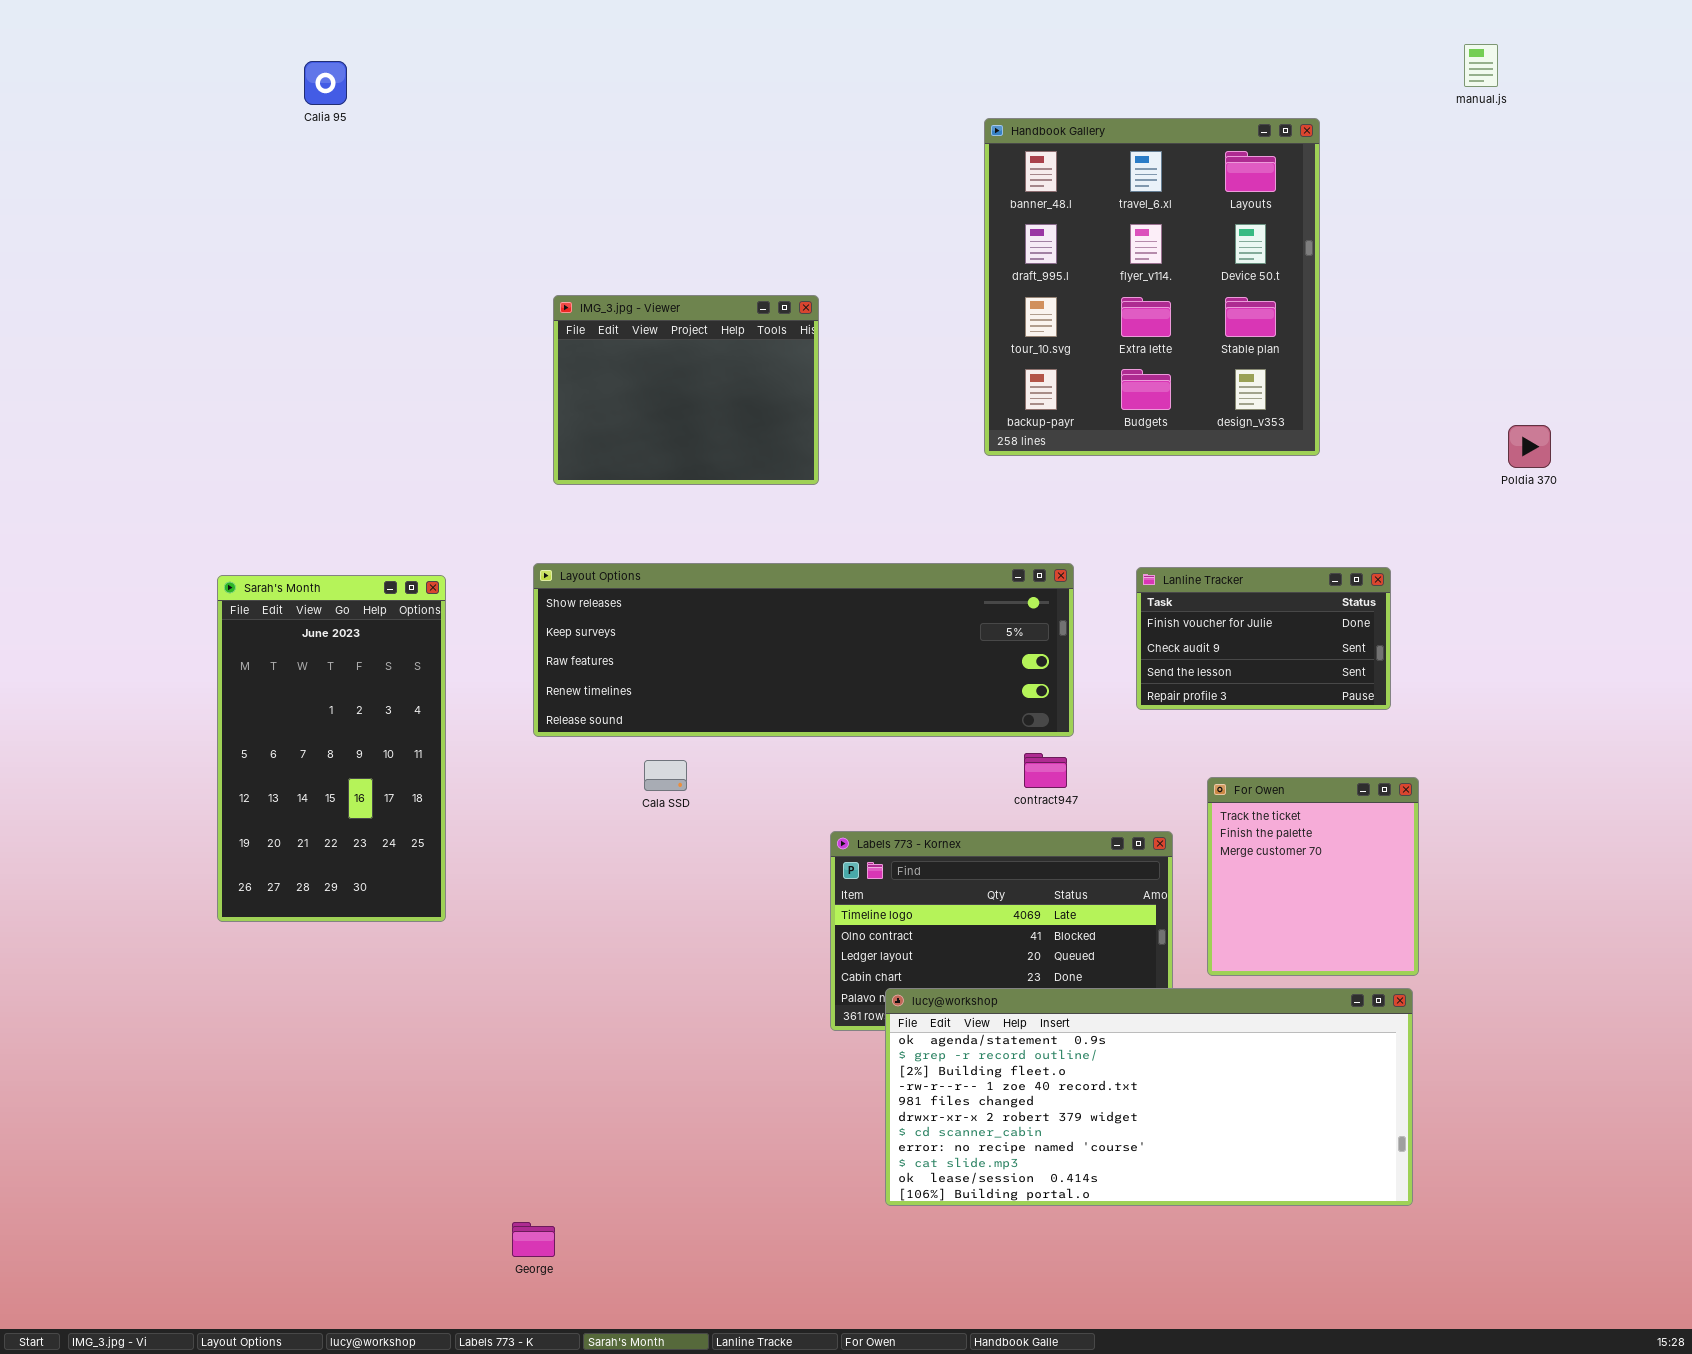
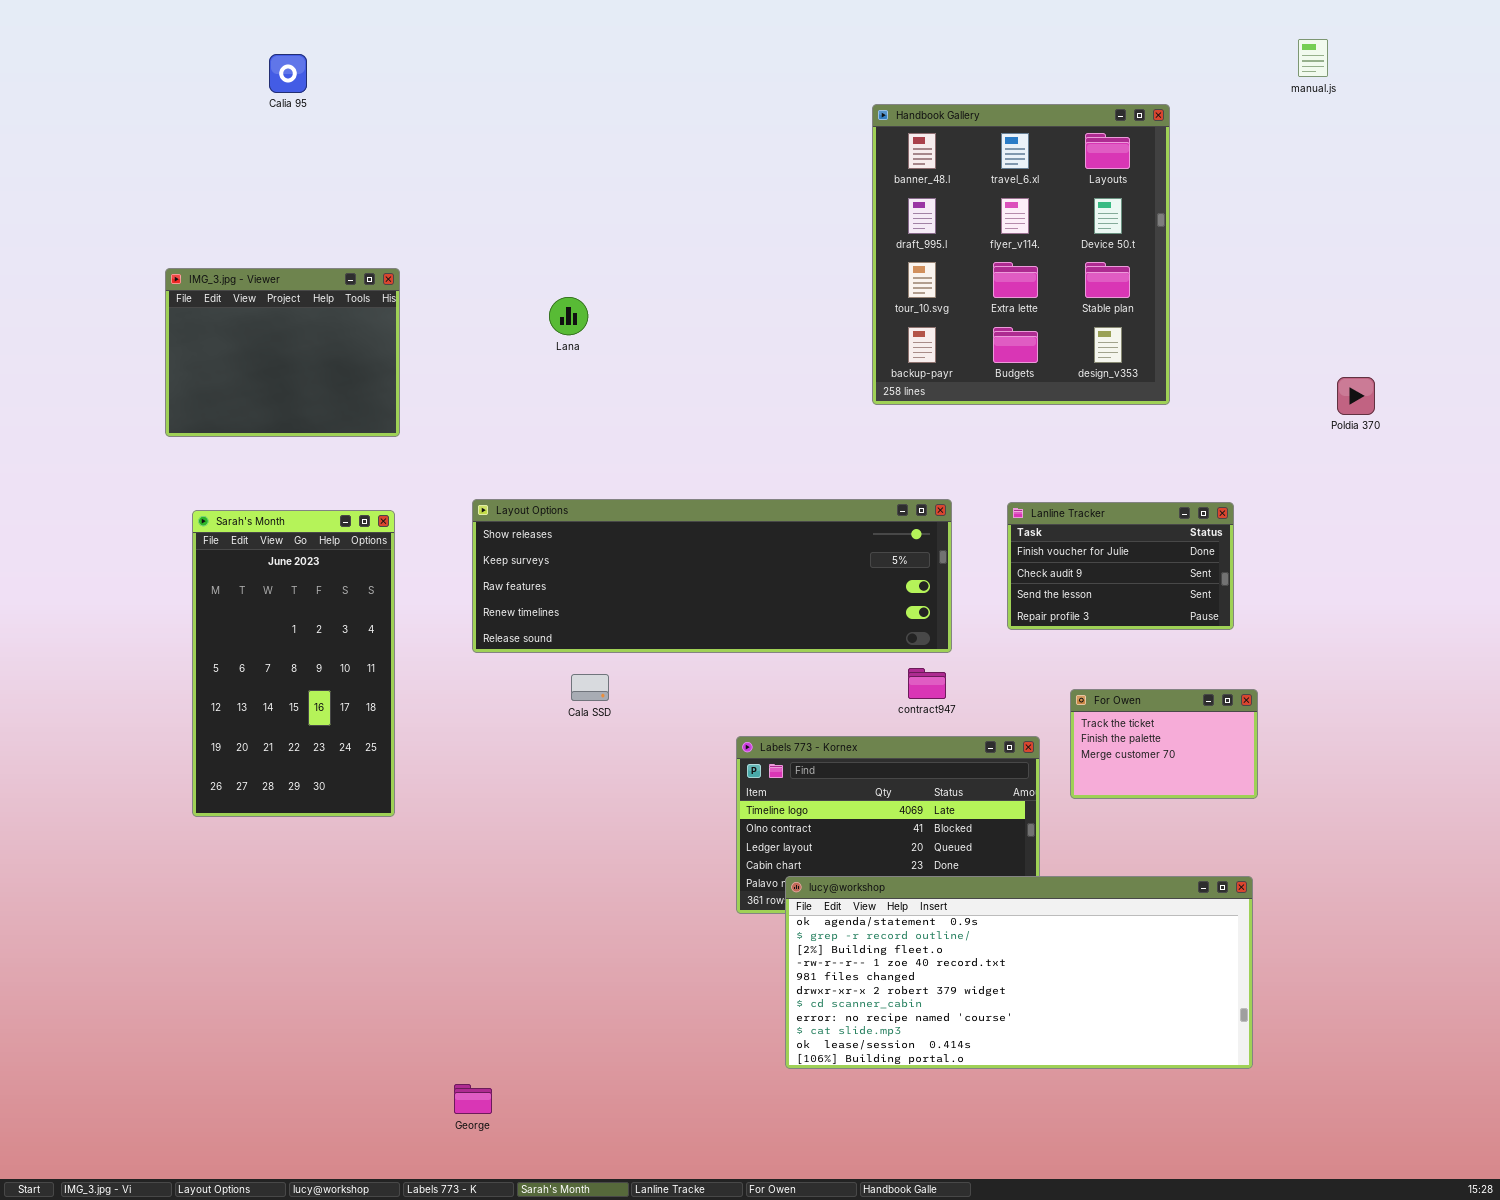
IMG_3.jpg - Viewer: [553,295,819,485] -> [165,268,400,437], moved
For Owen: [1207,777,1419,976] -> [1070,689,1258,799], resized

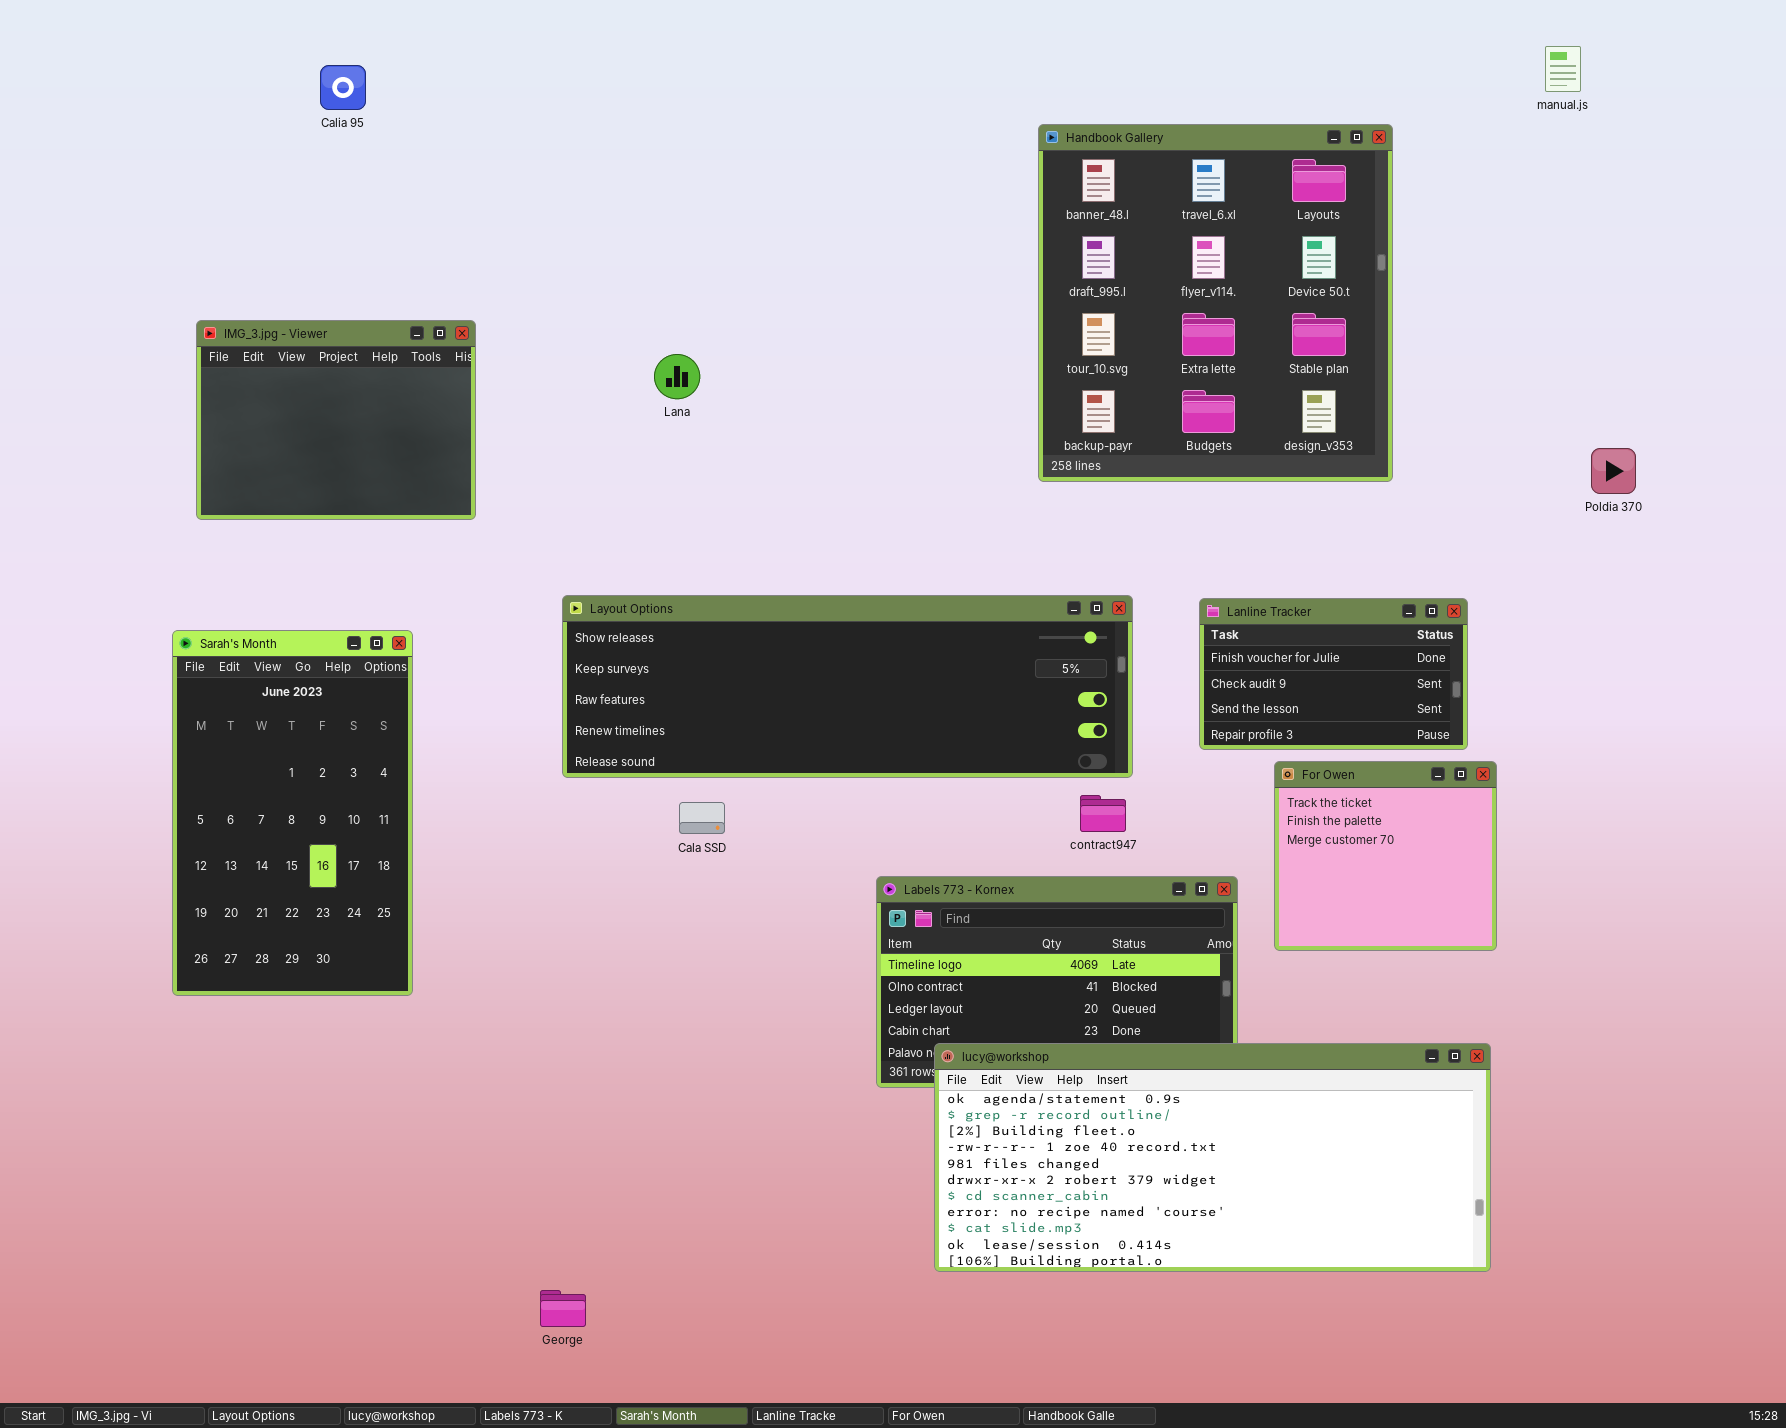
Sarah's Month: [192,510,395,817] -> [172,630,413,996], moved
For Owen: [1070,689,1258,799] -> [1274,761,1497,951], resized

